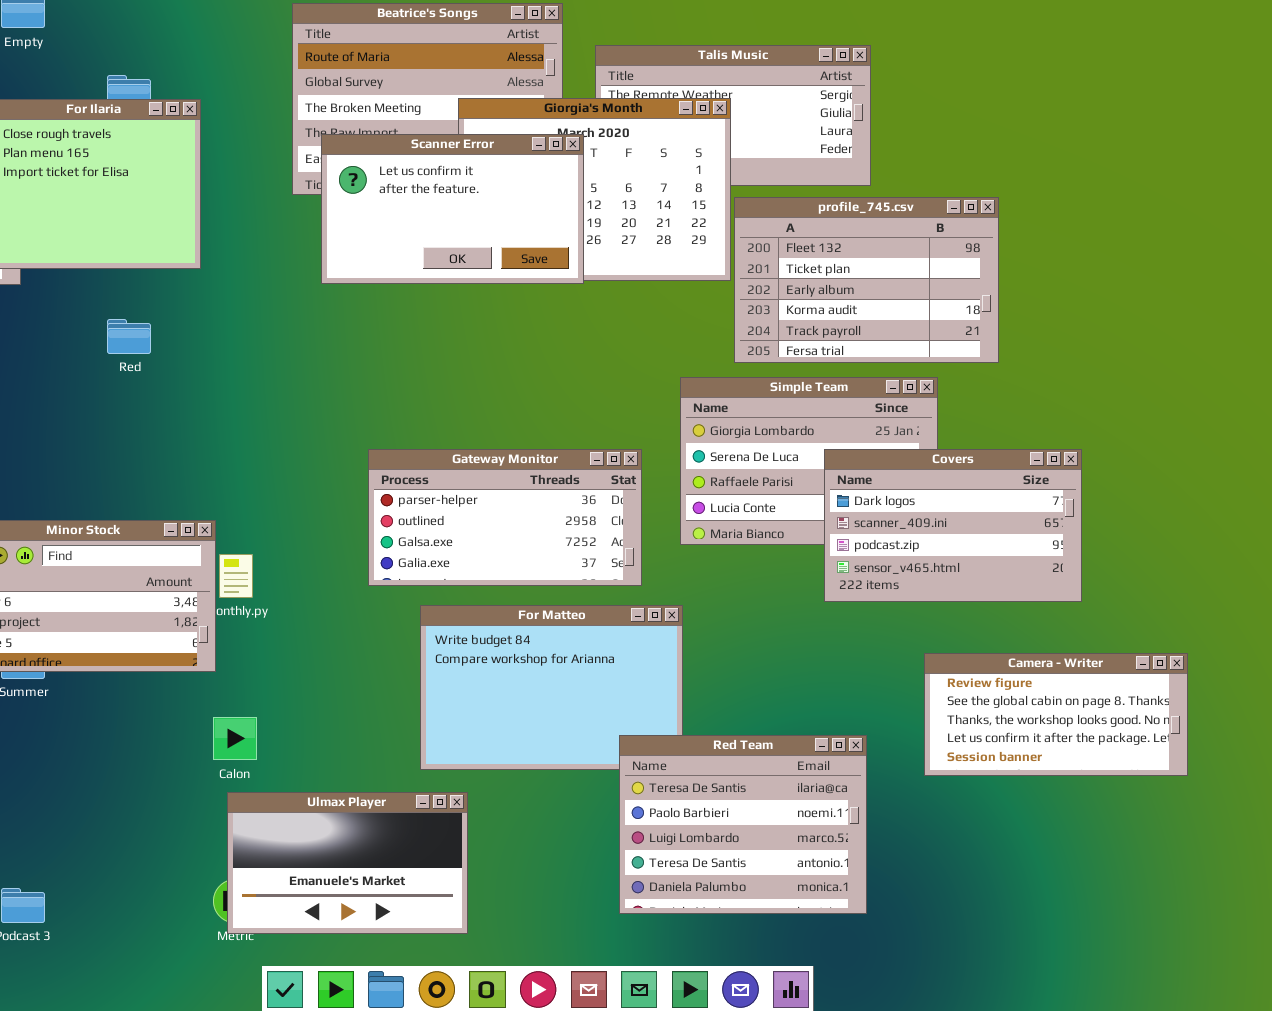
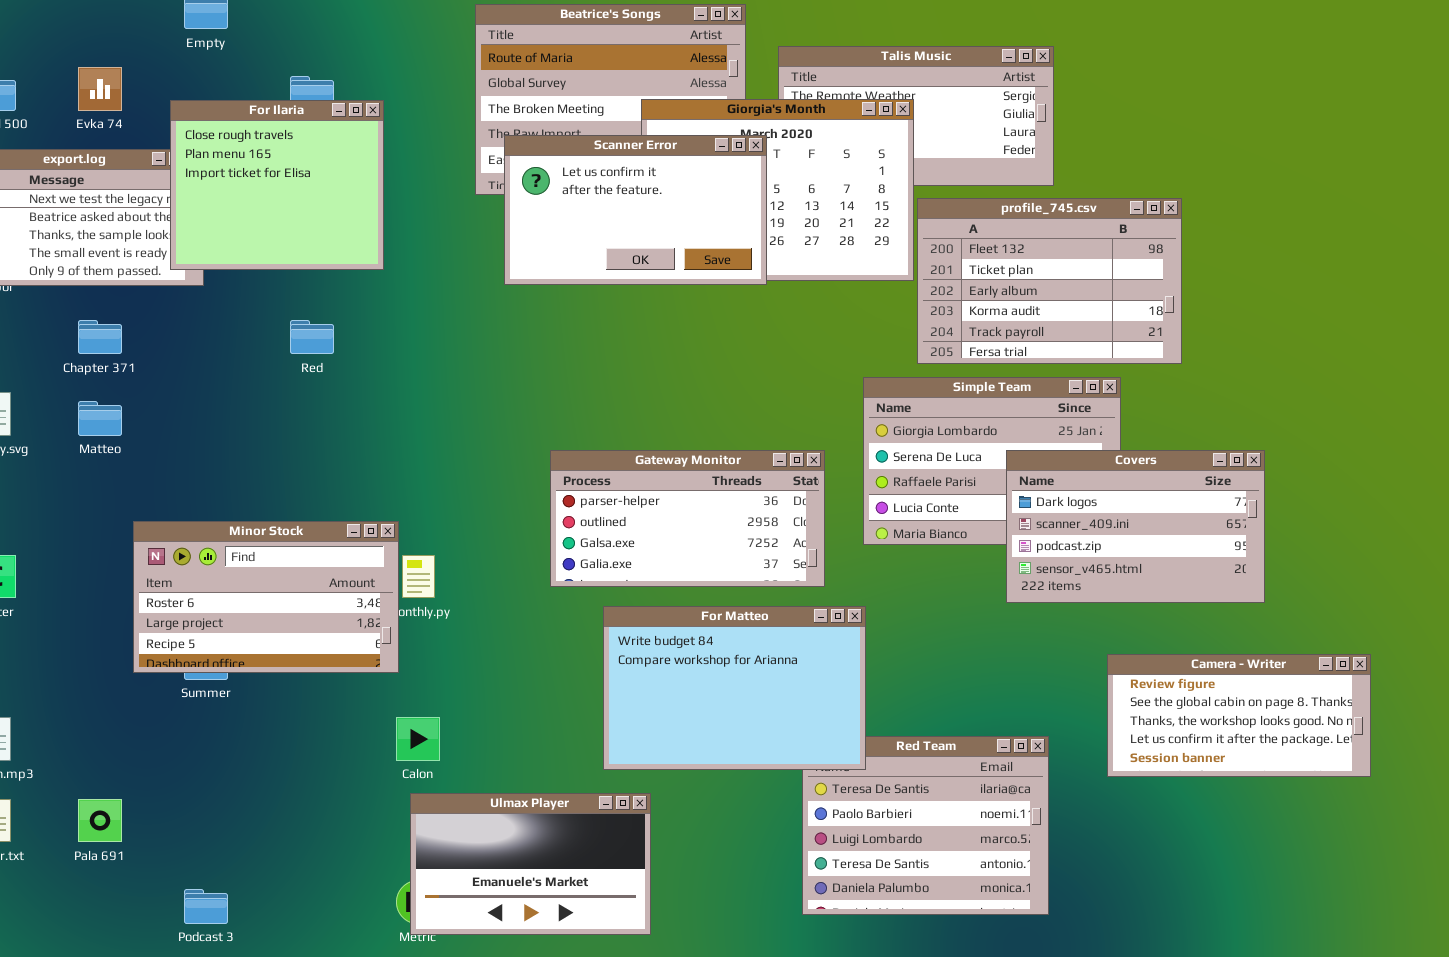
For Matteo: [420,605,683,770] -> [603,606,866,770], raised

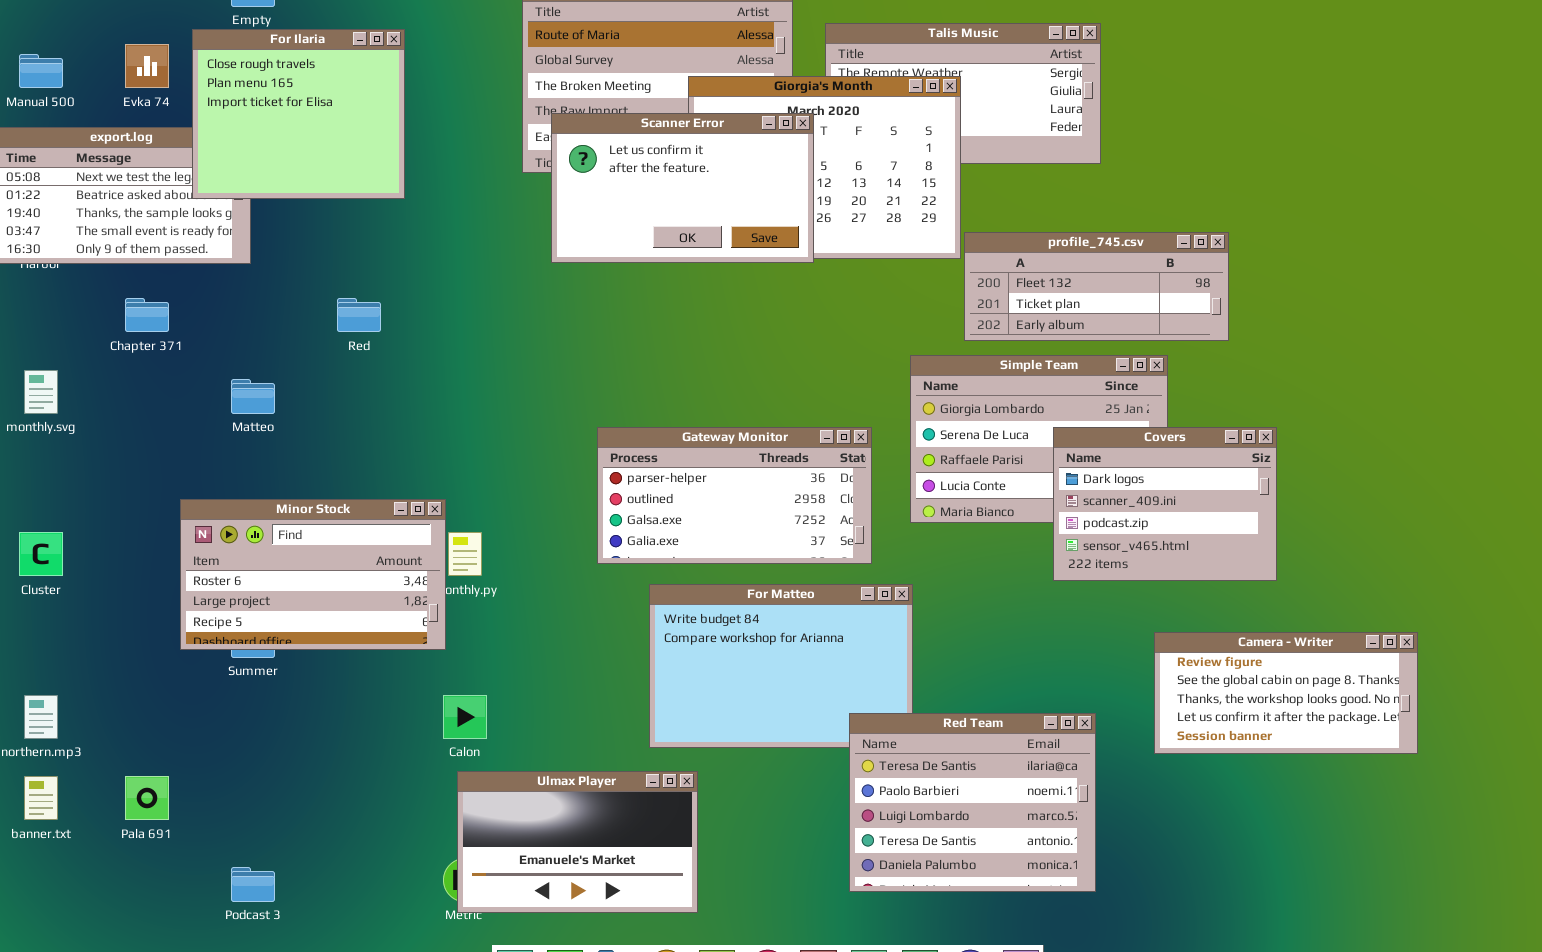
For Ilaria: [170,100,384,270] -> [192,29,405,199], moved
profile_745.csv: [917,198,1182,364] -> [964,232,1229,341], resized
Matteo: [78,401,122,436] -> [231,379,275,414], moved
Covers: [1006,450,1265,603] -> [1053,427,1277,581], resized
Red Team: [802,736,1049,915] -> [849,713,1096,892], raised

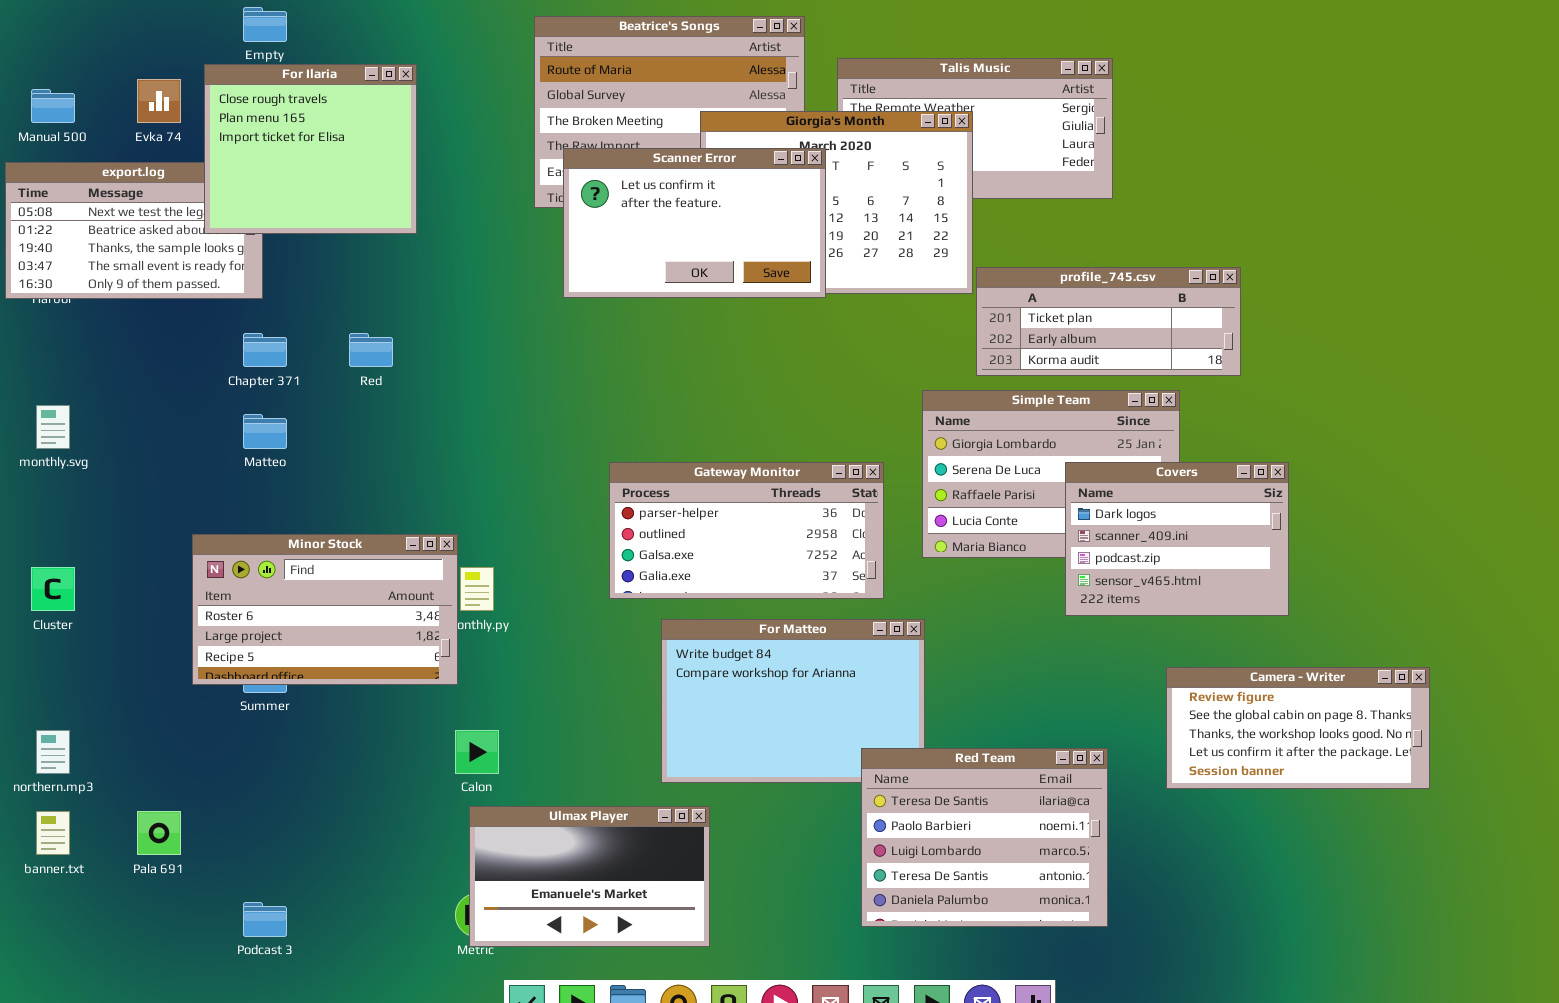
profile_745.csv: [964,232,1229,341] -> [976,267,1241,376], scrolled down 1 row
Chapter 371: [125,298,169,332] -> [243,333,287,367], moved

